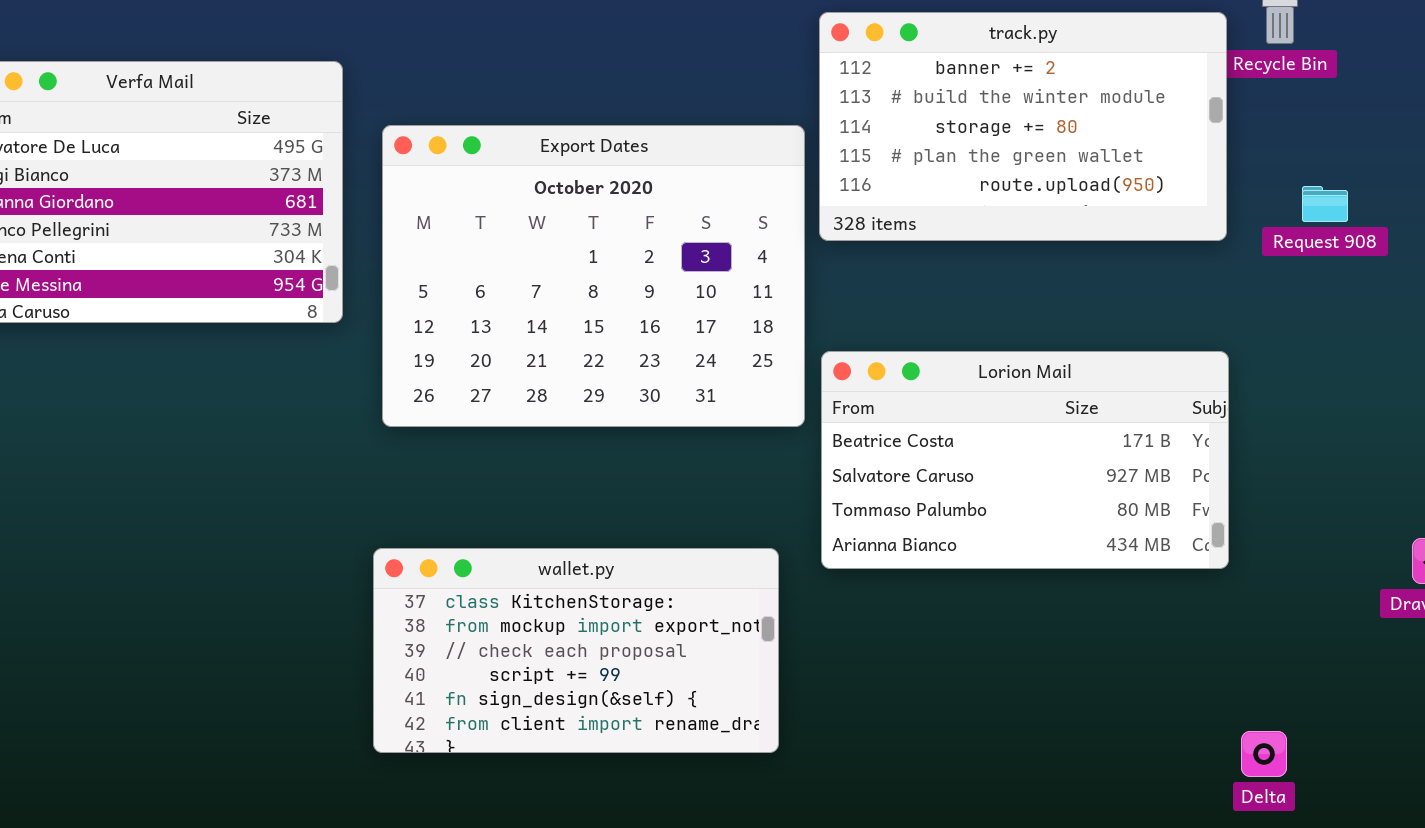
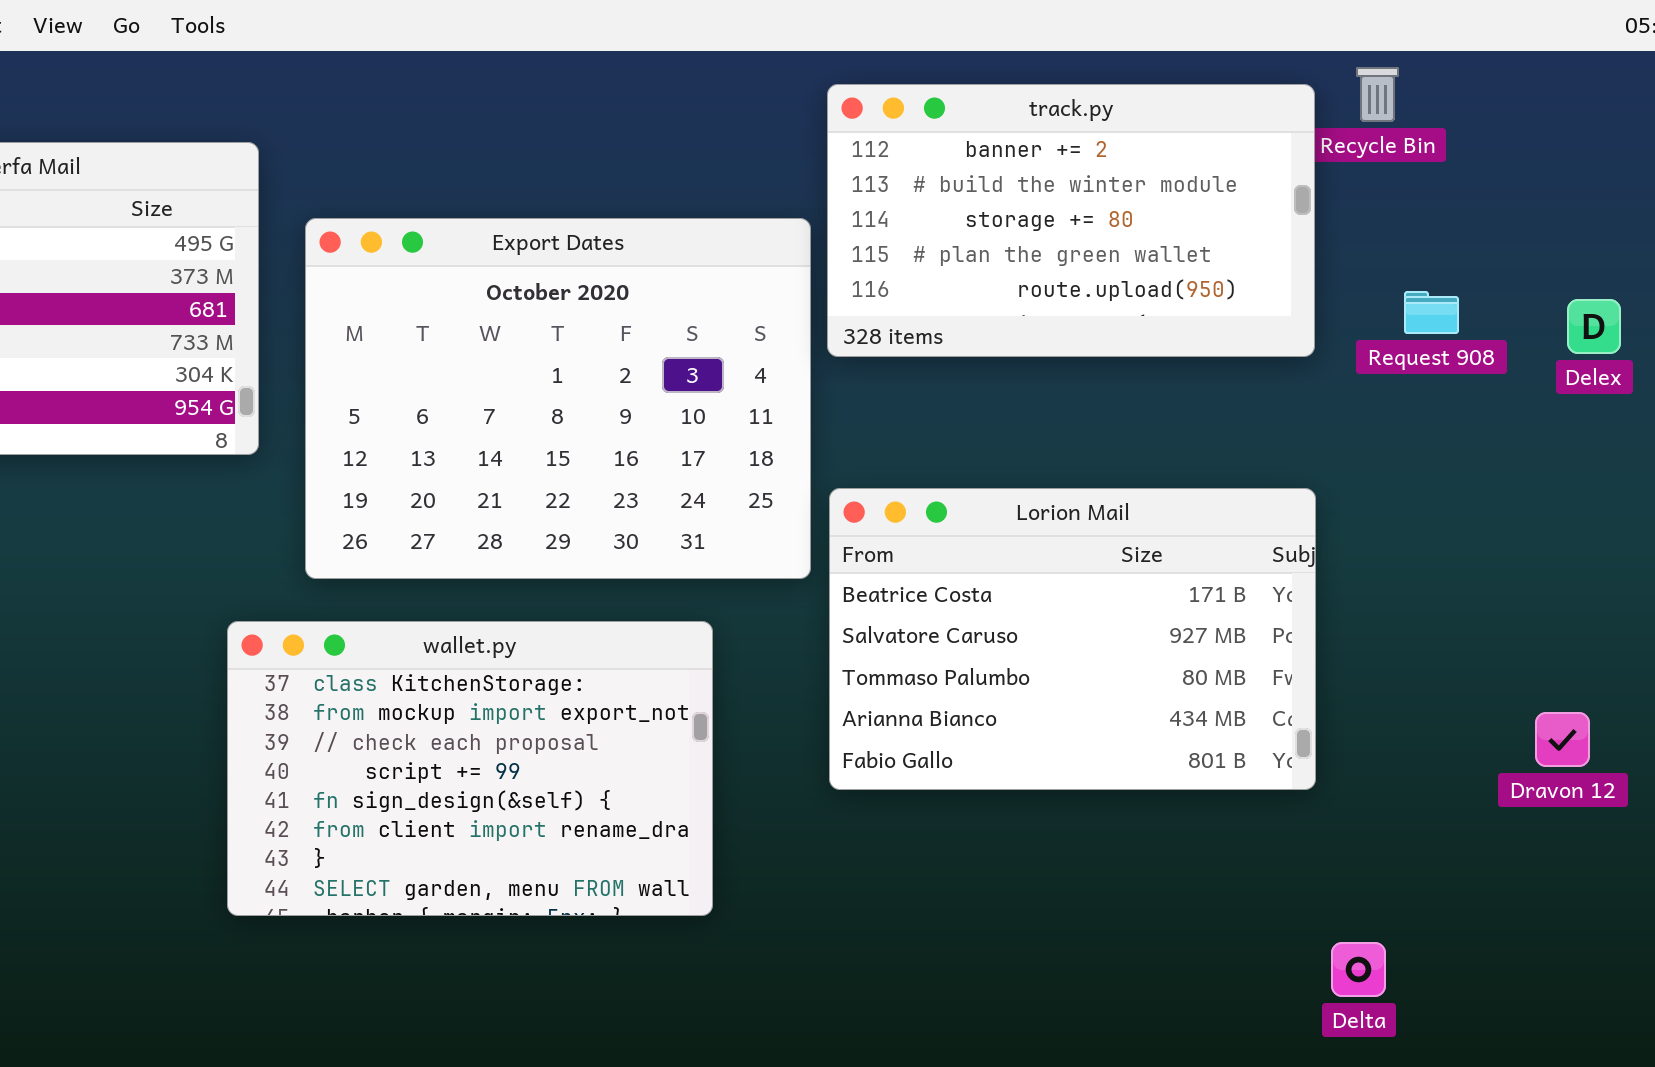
Lorion Mail: [821,351,1229,569] -> [829,488,1316,790], resized
wallet.py: [373,548,779,753] -> [227,621,713,916], moved, resized

